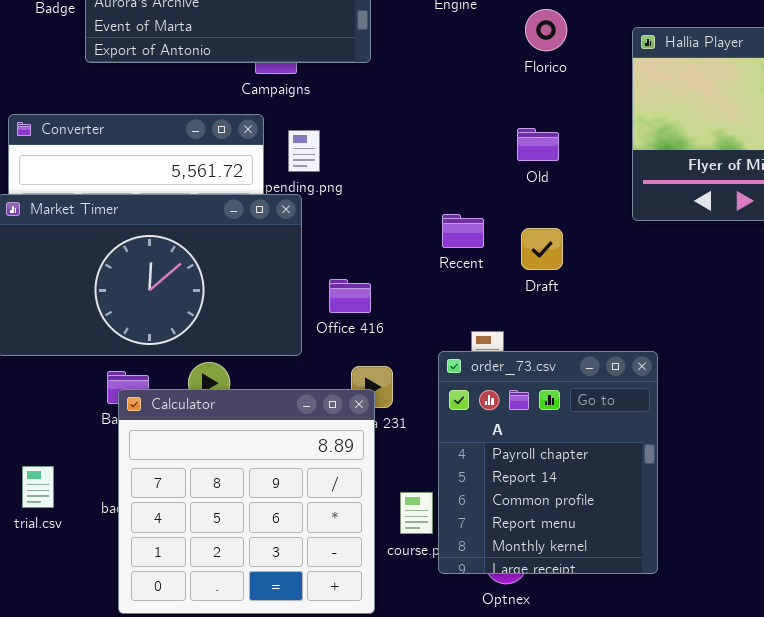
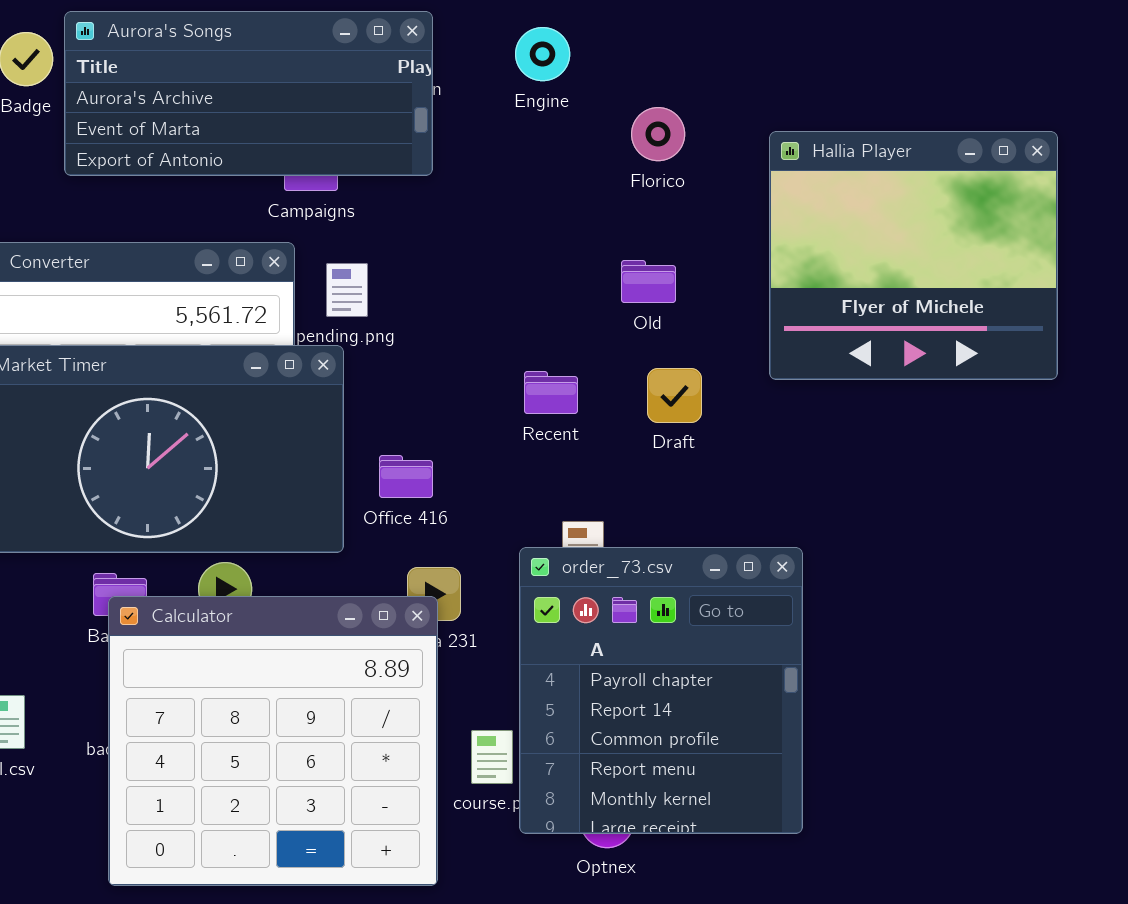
Draft: [521,228,563,270] -> [647,368,702,423], moved

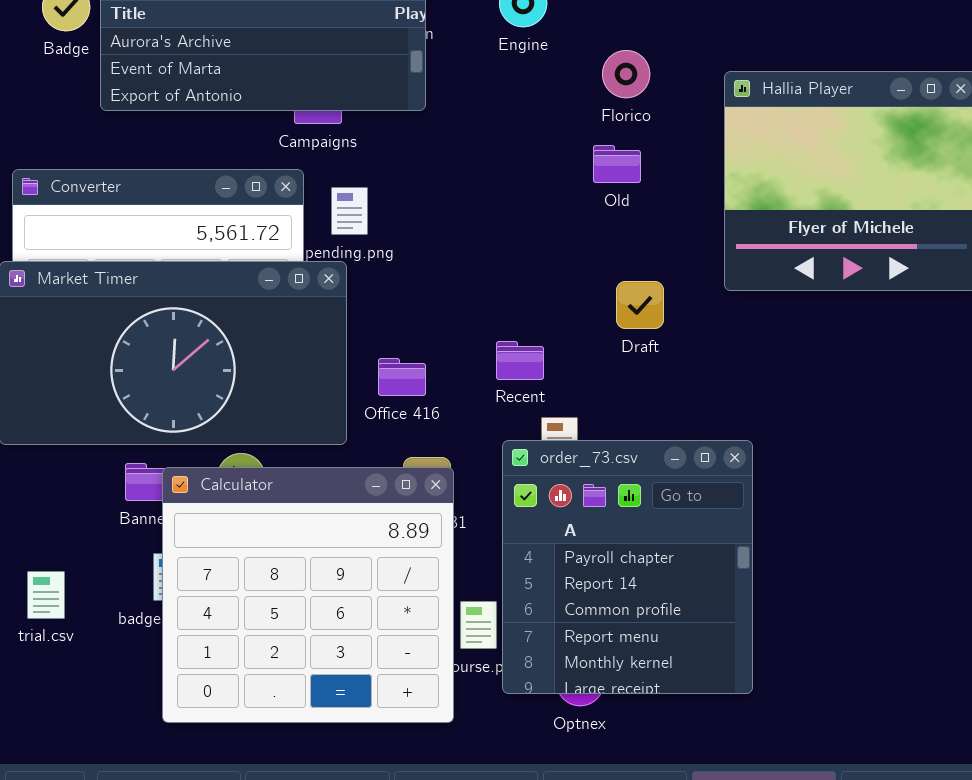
Old: [621,260,676,303] -> [593,145,641,183], moved
Recent: [524,371,578,414] -> [496,341,544,380], moved
Calculator: [108,596,438,886] -> [162,467,454,723], moved

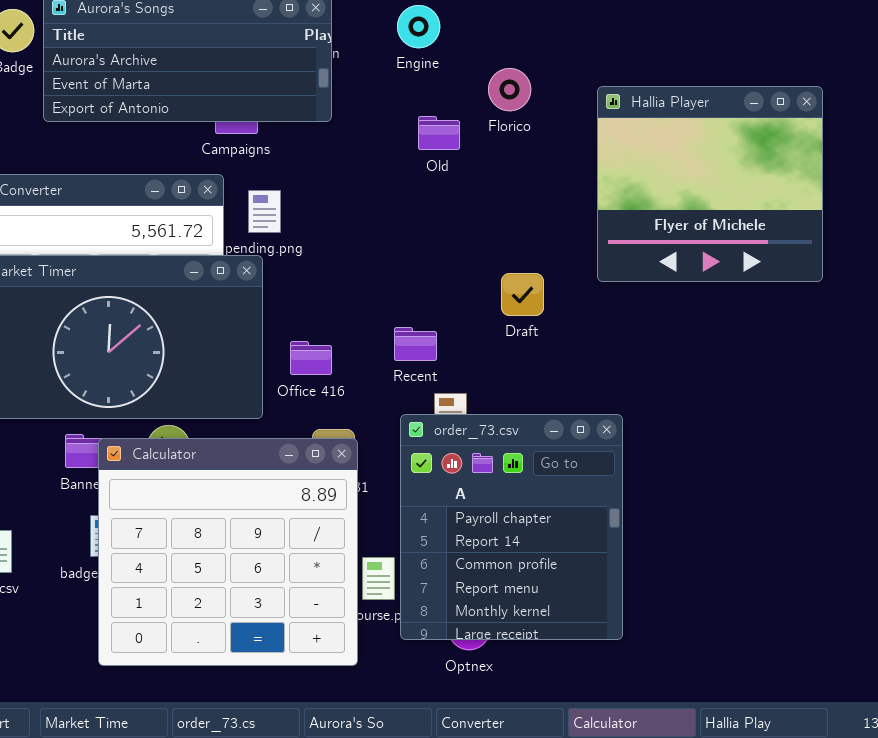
Old: [593,145,641,183] -> [418,116,460,150], moved

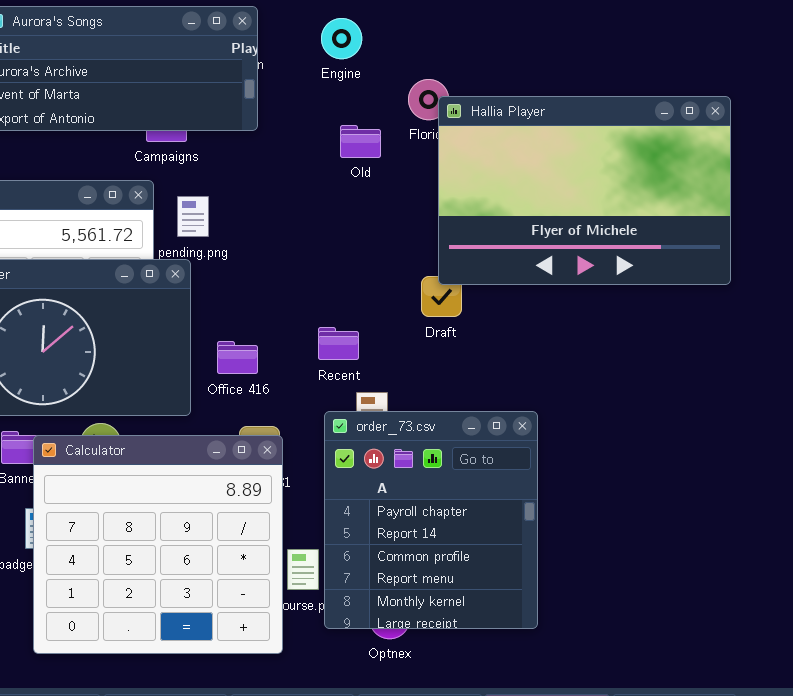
Hallia Player: [597,86,823,282] -> [438,96,731,285], resized

